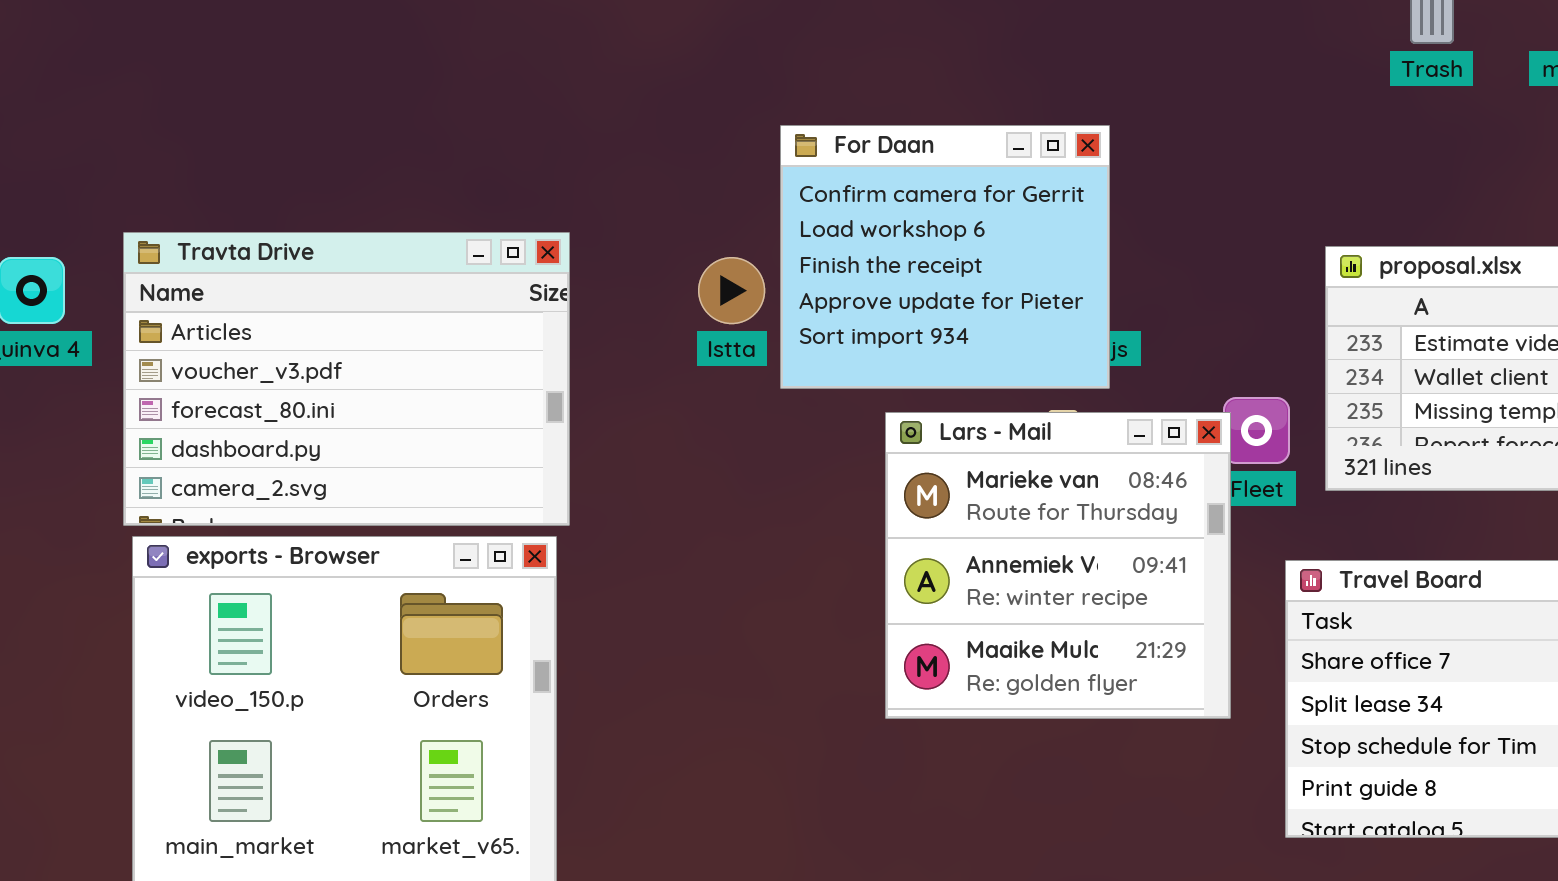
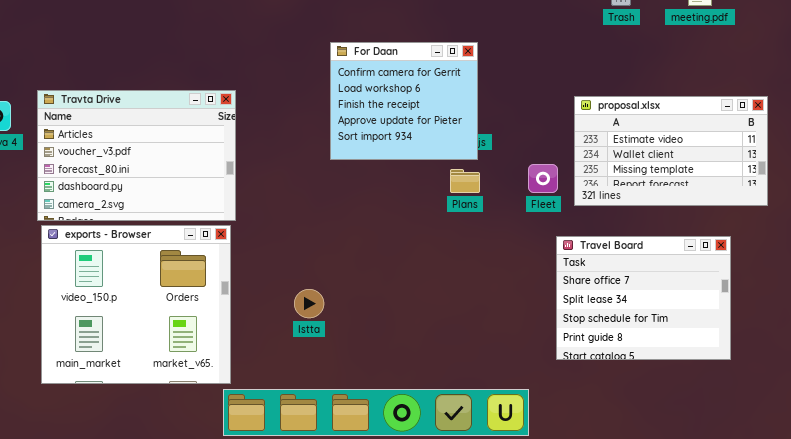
Istta: [698,257,765,324] -> [294,289,324,318], moved
Lars - Mail: [885,412,1231,719] -> none, closed

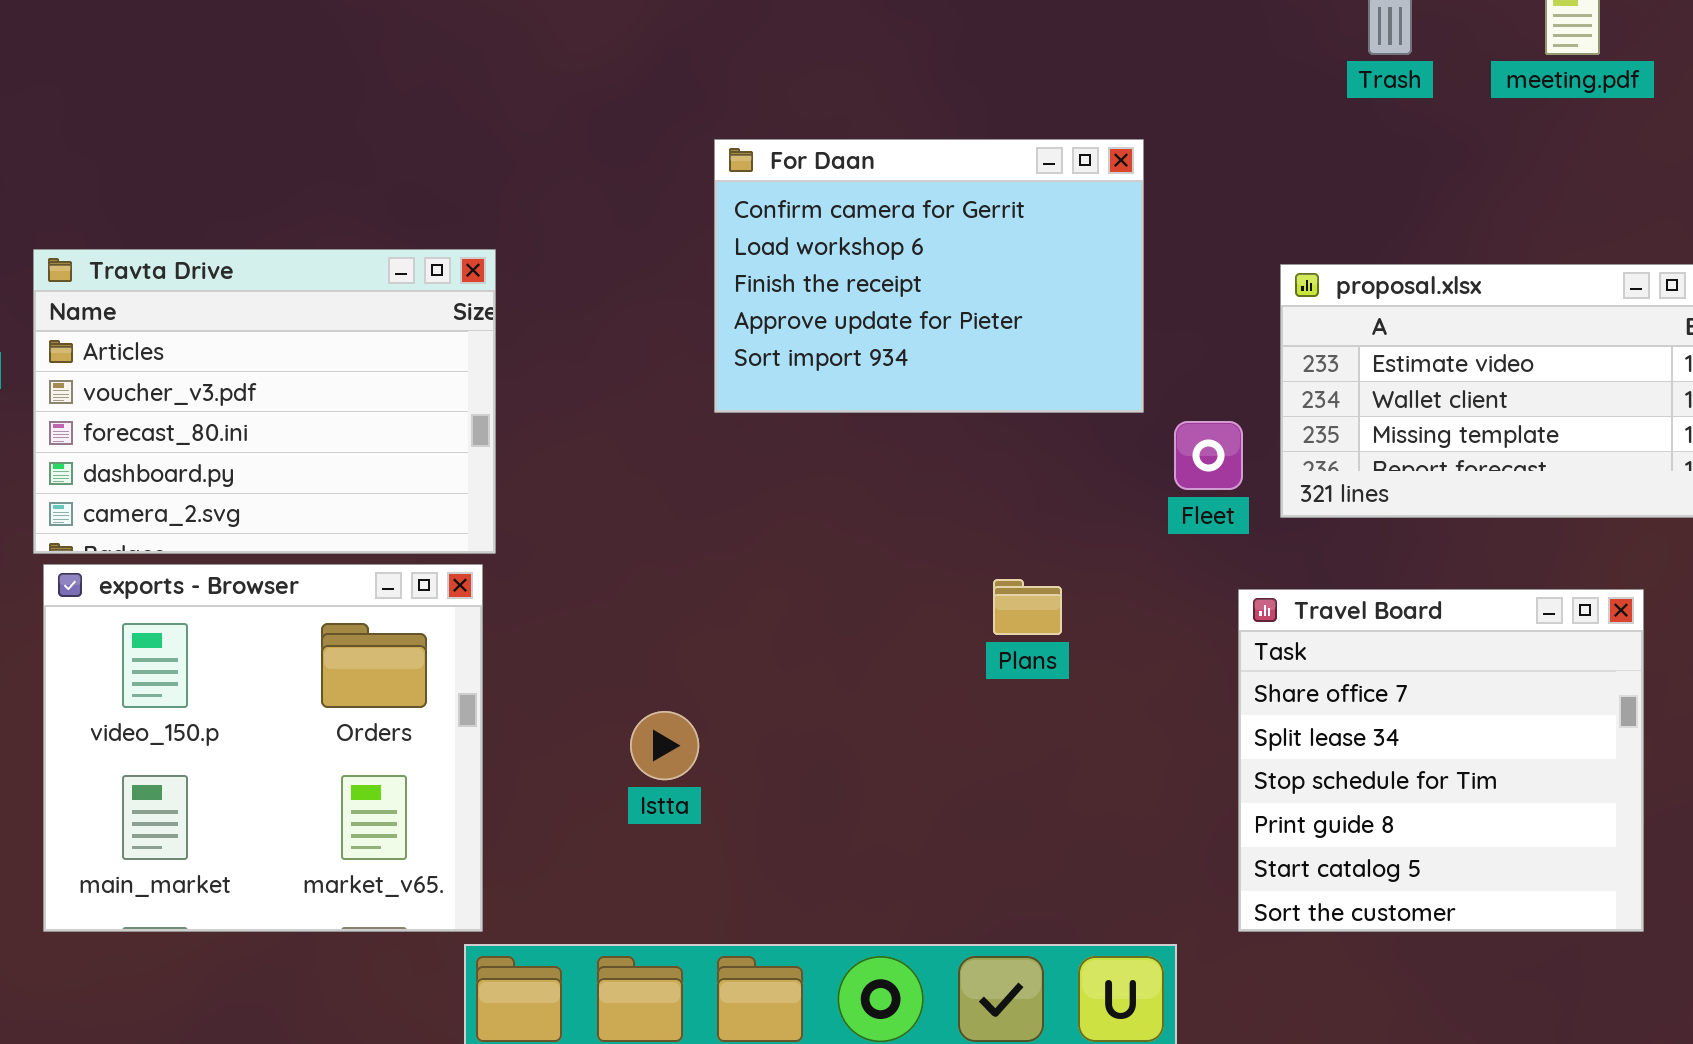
For Daan: [330,42,478,160] -> [714,139,1144,413], resized
Plans: [450,169,480,193] -> [993,579,1062,635], moved
Travel Board: [556,236,731,360] -> [1238,589,1644,932], resized

